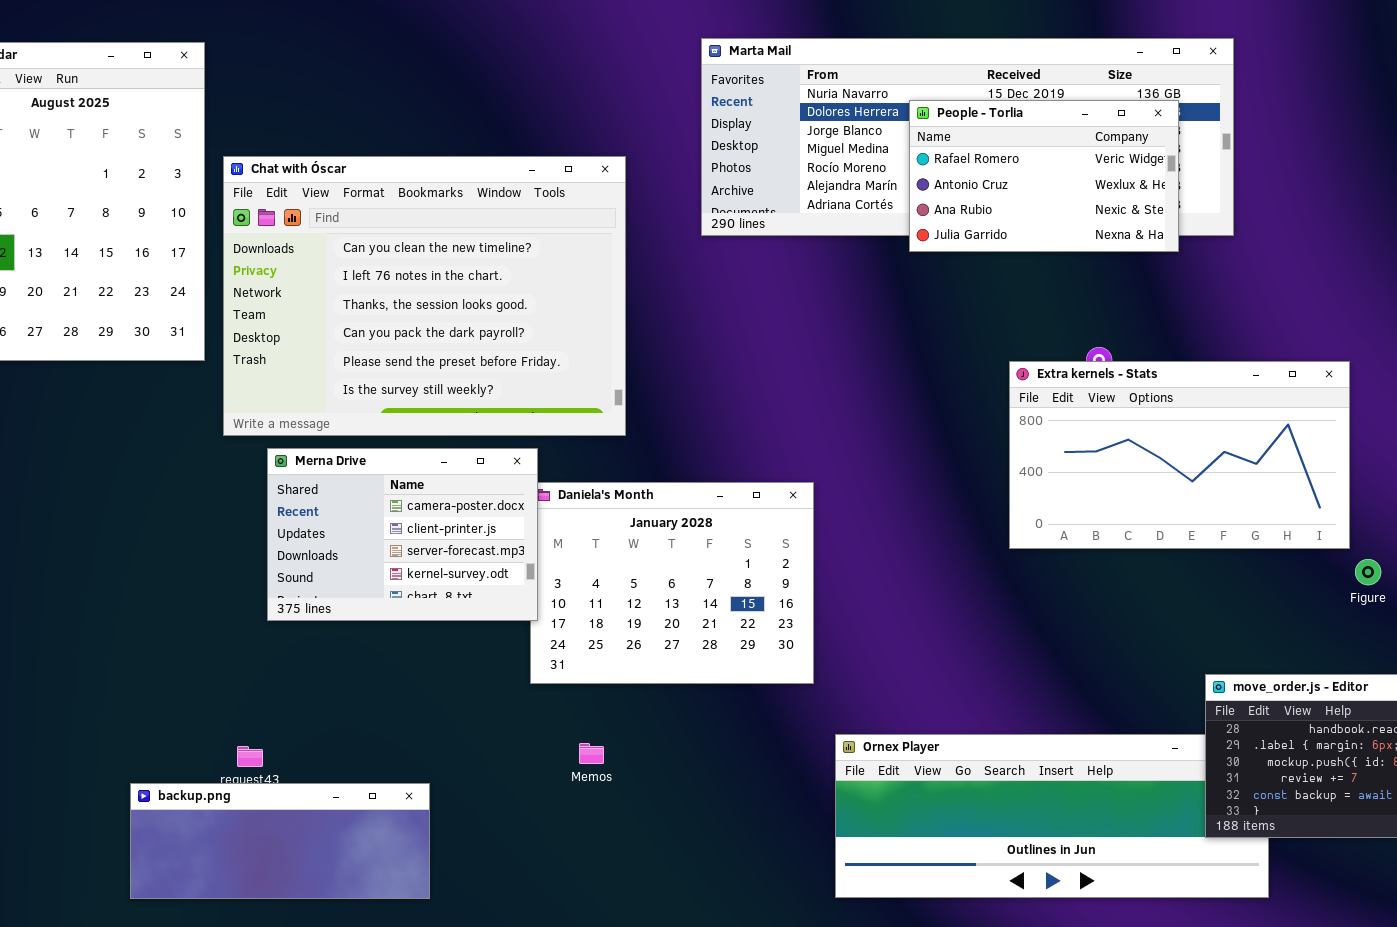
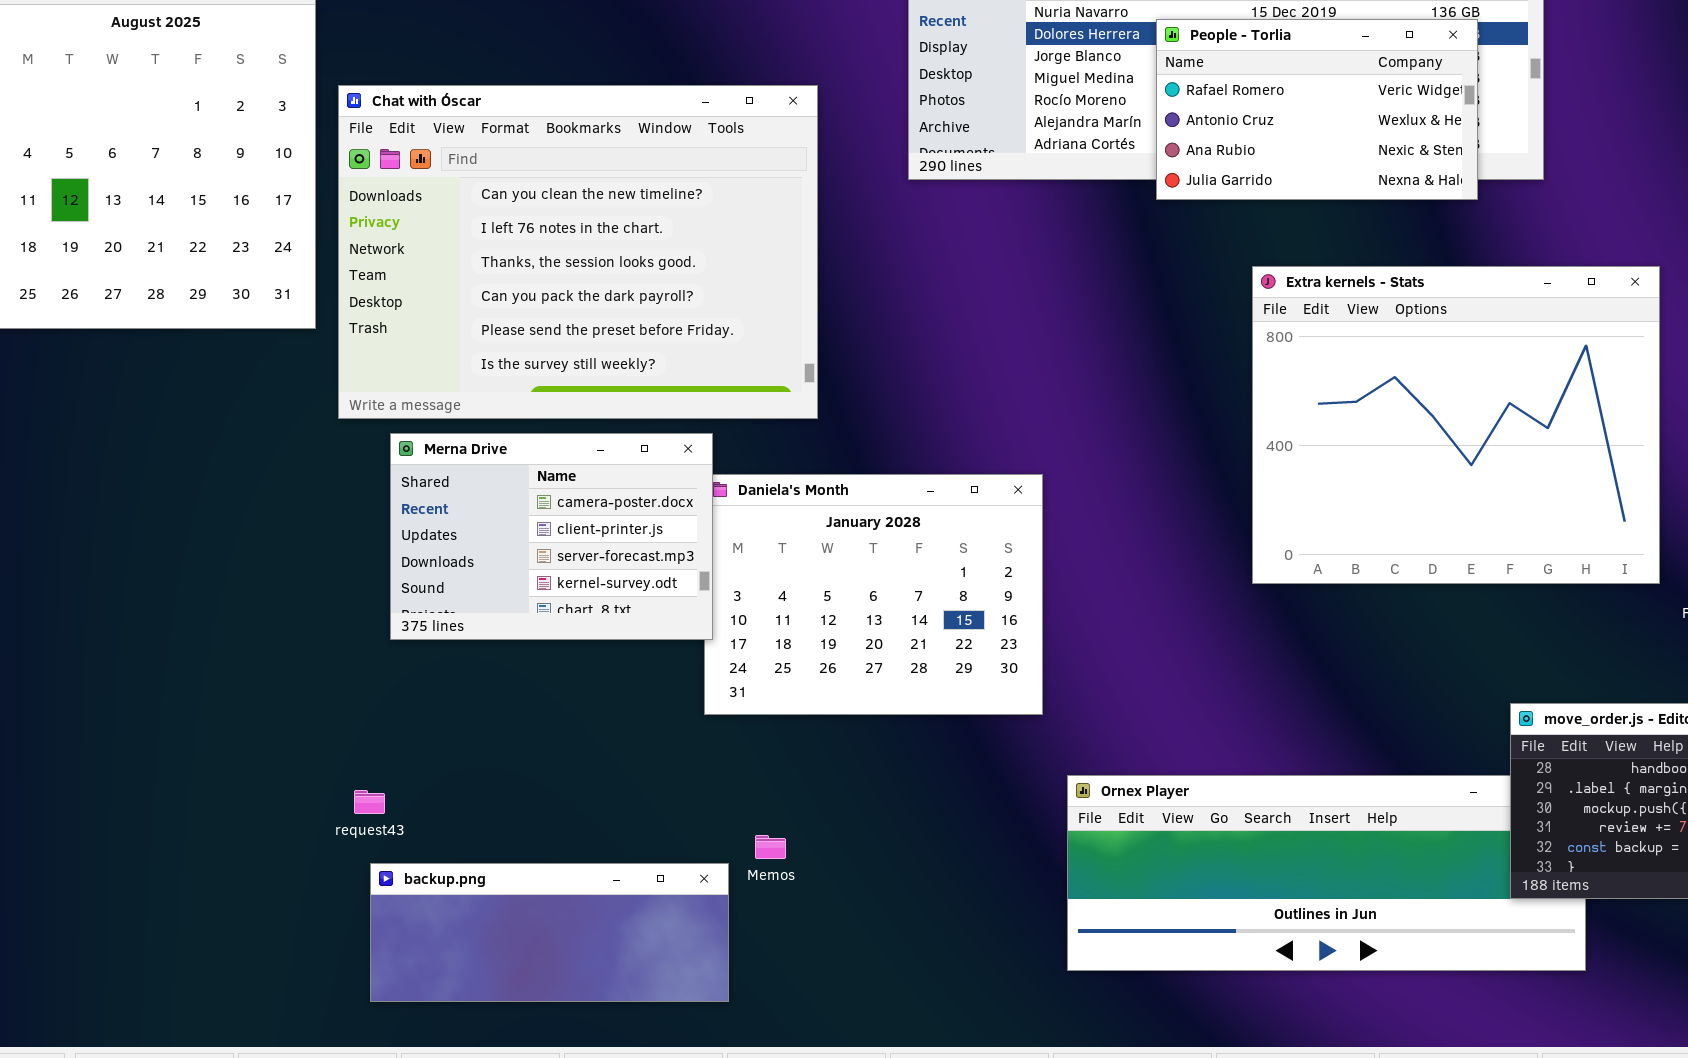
Extra kernels - Stats: [1009,361,1350,549] -> [1252,266,1660,584], moved, resized
Memos: [579,743,604,764] -> [755,835,786,859], moved
backup.png: [130,783,430,899] -> [370,863,729,1002], moved

